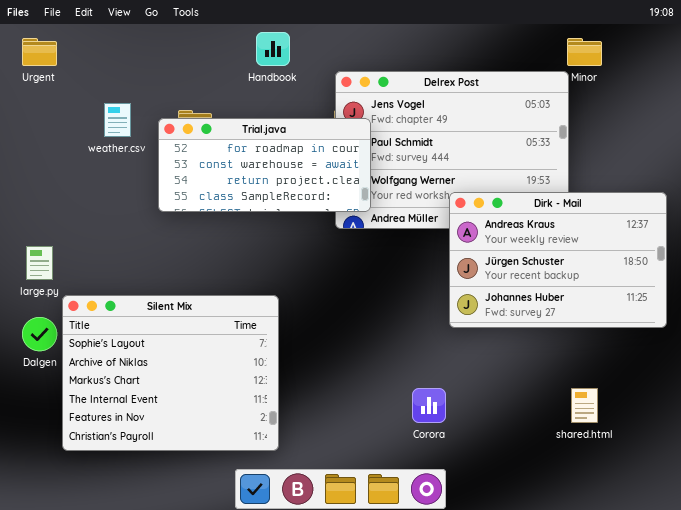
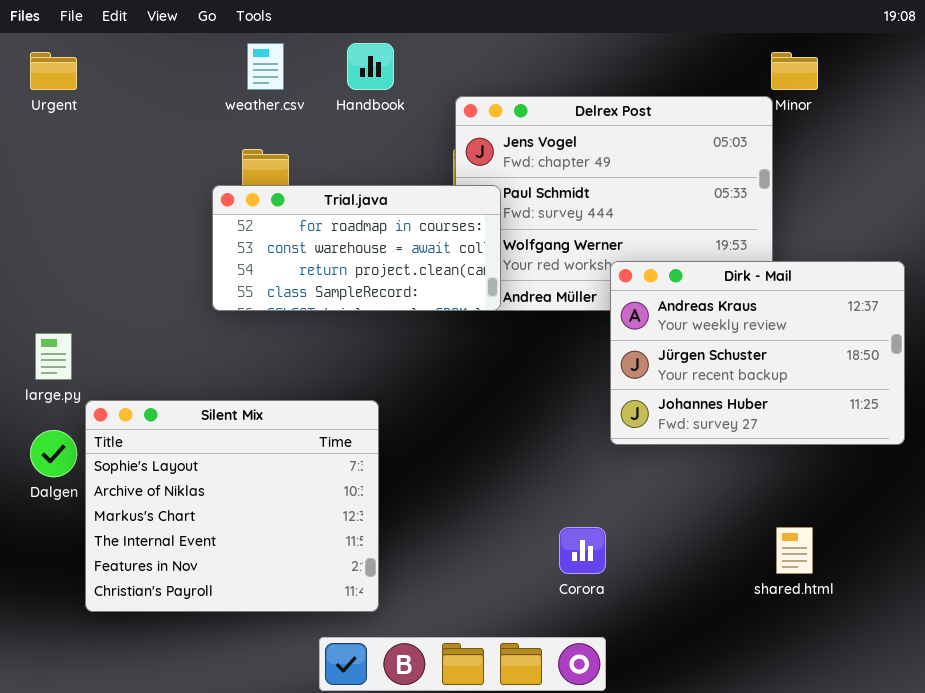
weather.csv: [104,103,131,137] -> [247,43,284,90], moved
Trial.java: [158,118,371,212] -> [212,185,501,311], moved

